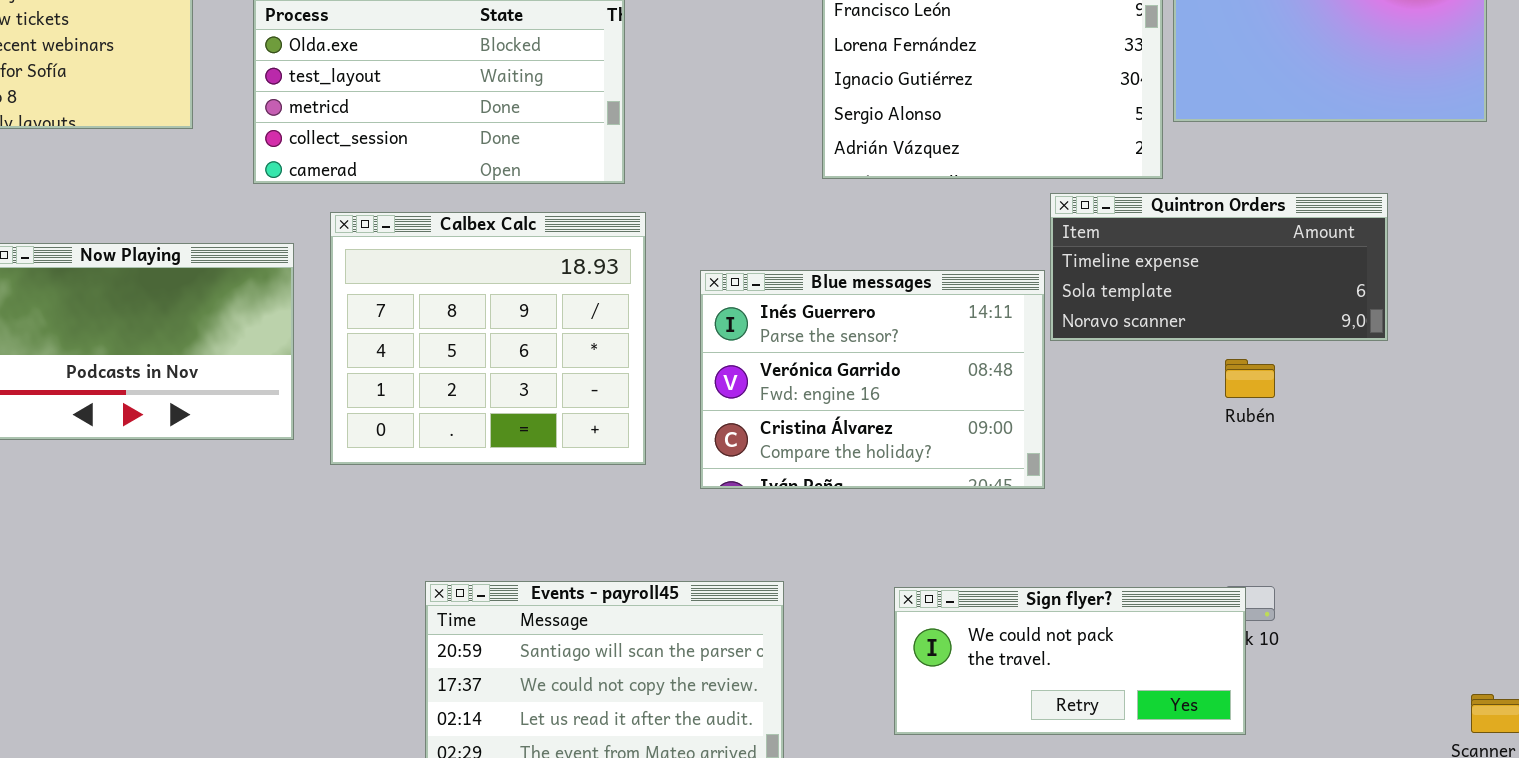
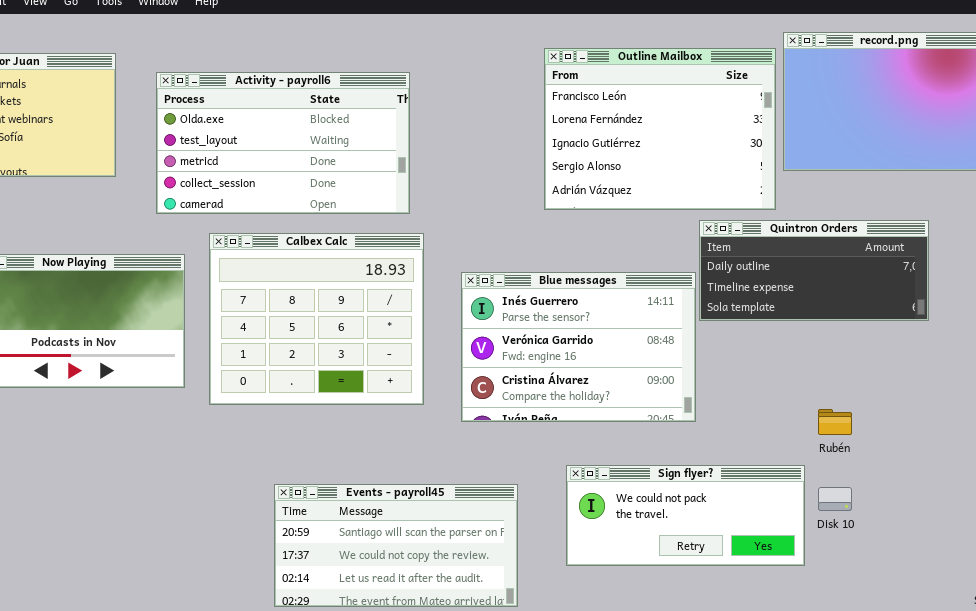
Quintron Orders: [1050,193,1388,341] -> [699,220,929,321], scrolled up 1 row
Rubén: [1225,359,1275,398] -> [818,409,852,435], moved
Sign flyer?: [894,587,1246,735] -> [566,465,805,566], moved

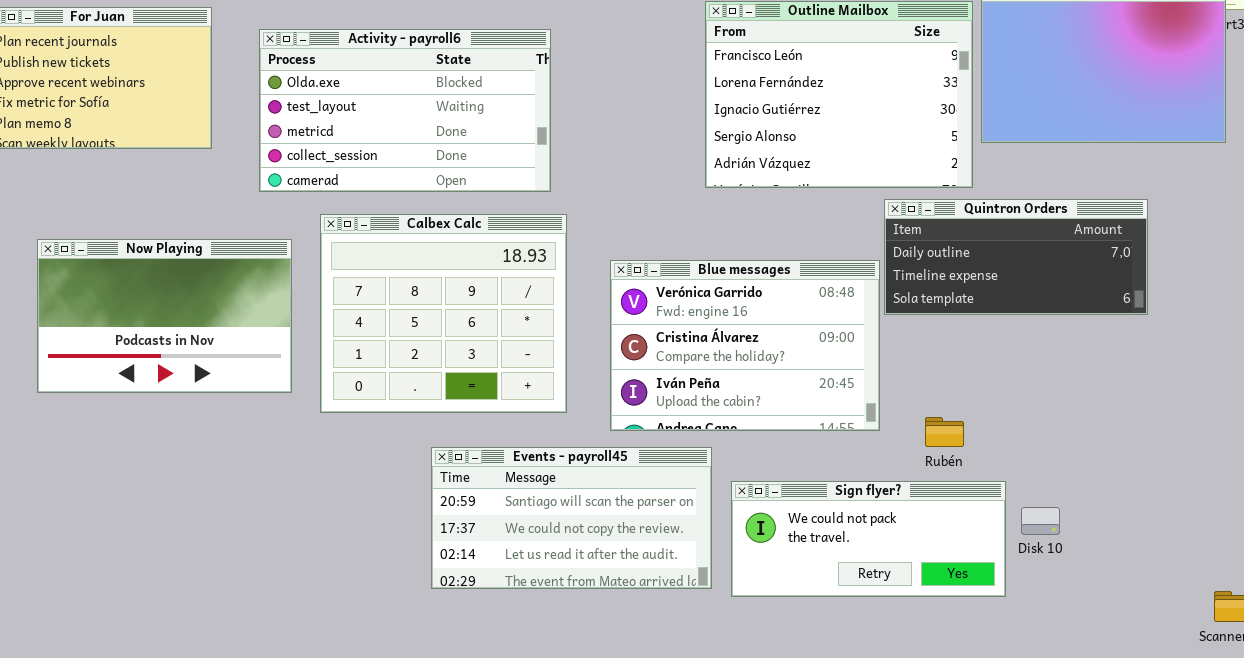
Blue messages: [461,272,696,422] -> [610,260,880,431], scrolled down 1 row
Rubén: [818,409,852,435] -> [925,417,964,447], moved
Events - payroll45: [274,484,518,607] -> [431,447,712,589], moved

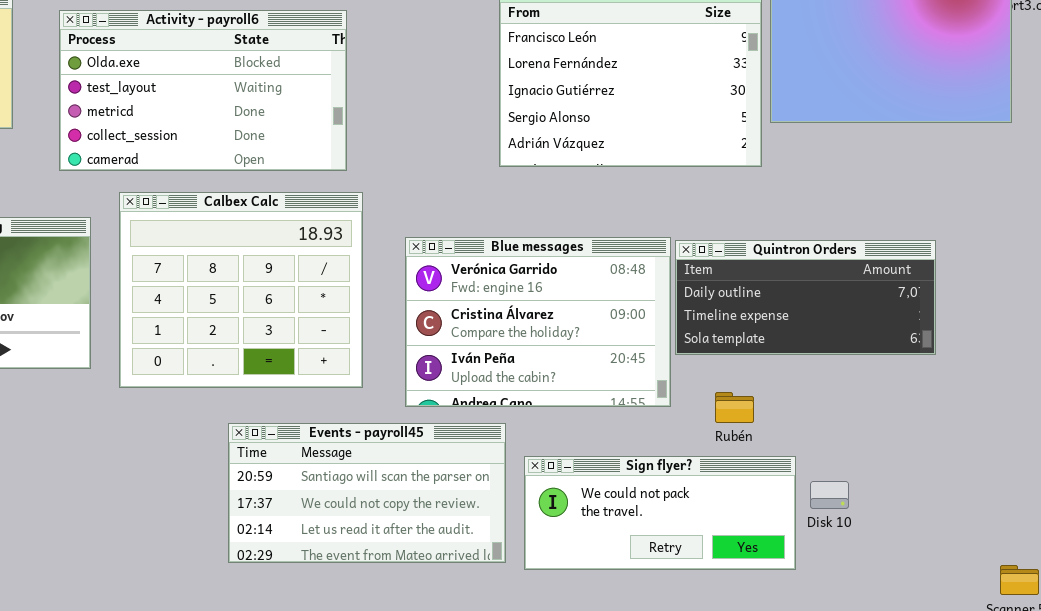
Quintron Orders: [884,199,1148,315] -> [675,240,936,355], moved

